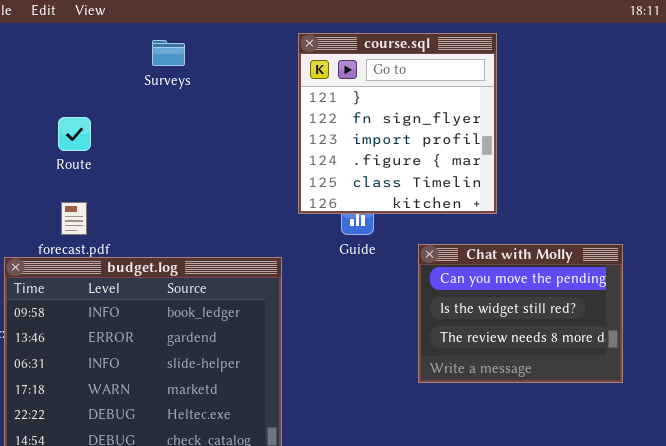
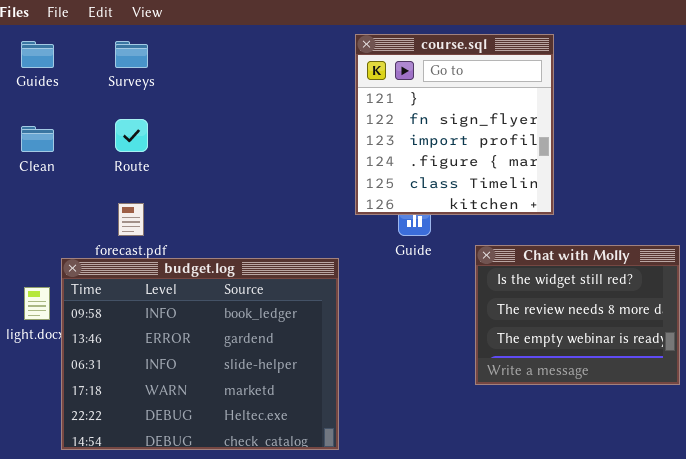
Surveys: [152,40,185,66] -> [115,41,148,68], moved
Chat with Molly: [418,244,623,383] -> [475,245,680,385], scrolled down 1 row

